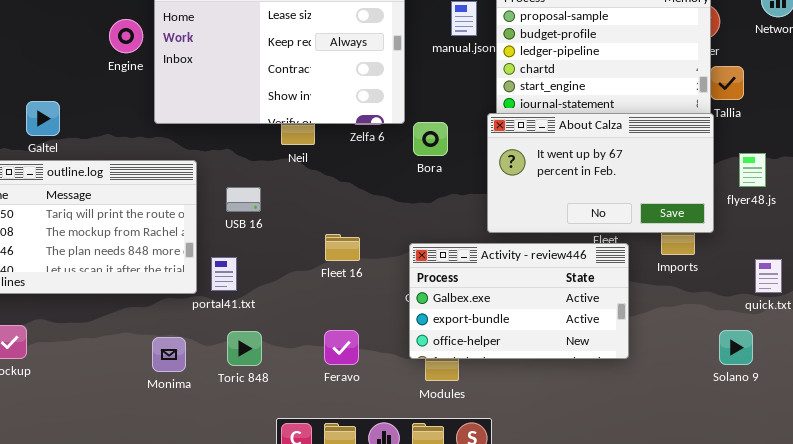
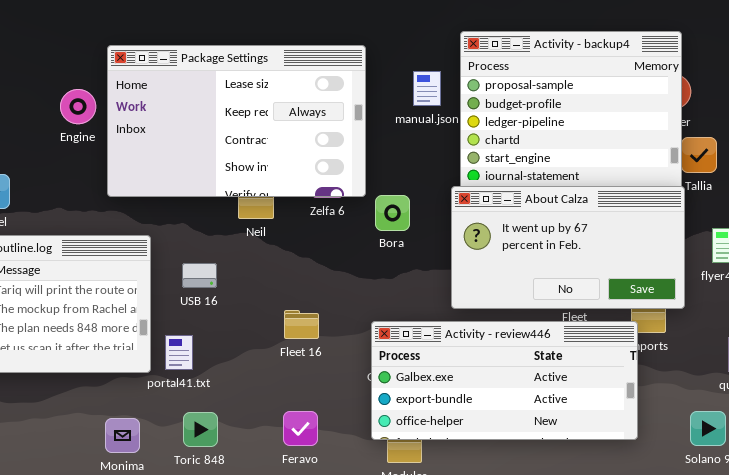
Activity - review446: [409,243,629,359] -> [371,321,638,440], resized

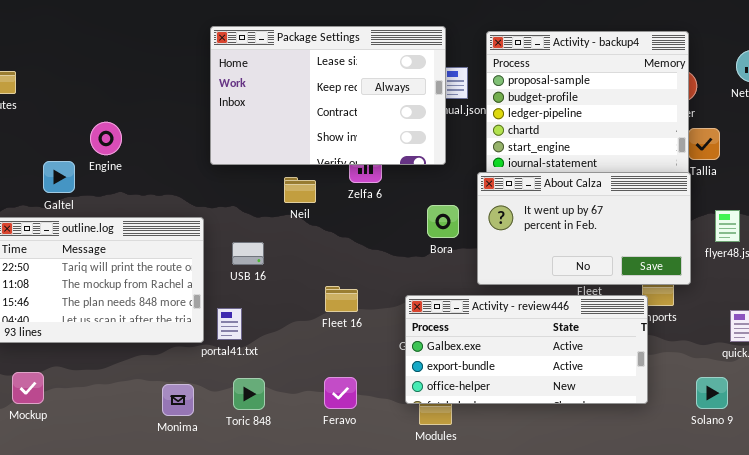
Package Settings: [107,45,366,197] -> [210,26,446,165], moved
Engine: [60,89,96,124] -> [90,122,122,155], moved
Bora: [375,195,410,231] -> [427,205,459,238], moved

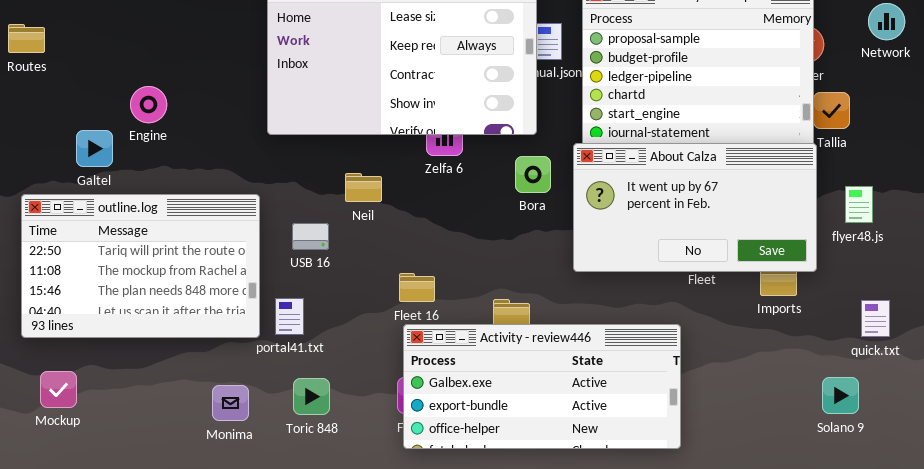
Neil: [284,177,316,203] -> [345,173,382,202], moved
Bora: [427,205,459,238] -> [515,156,551,193], moved
Activity - review446: [405,295,648,404] -> [403,324,681,449], moved

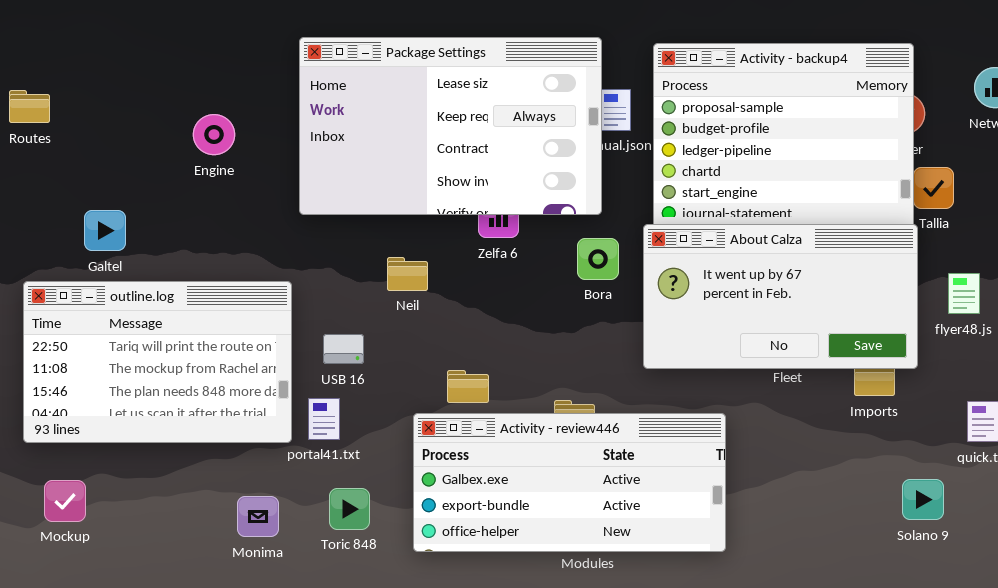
Engine: [130,86,167,123] -> [193,114,235,155], moved
USB 16: [292,223,329,250] -> [323,334,364,364], moved
Activity - review446: [403,324,681,449] -> [413,413,726,552], moved
Solano 9: [822,377,859,414] -> [902,479,944,520], moved

